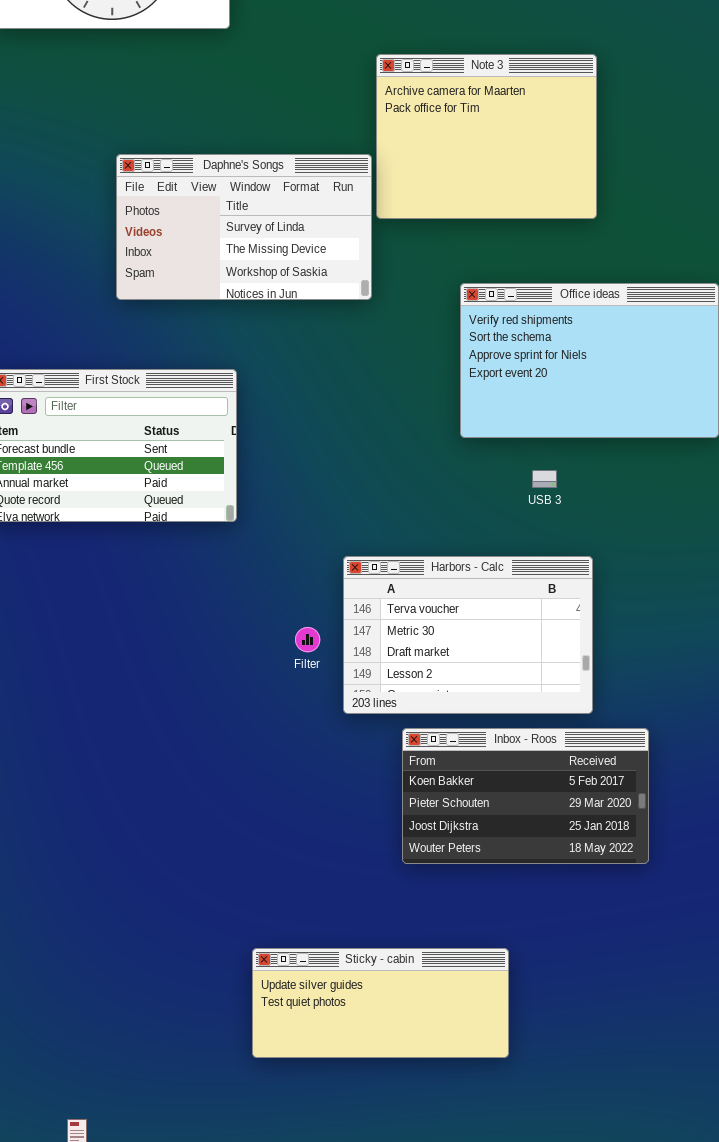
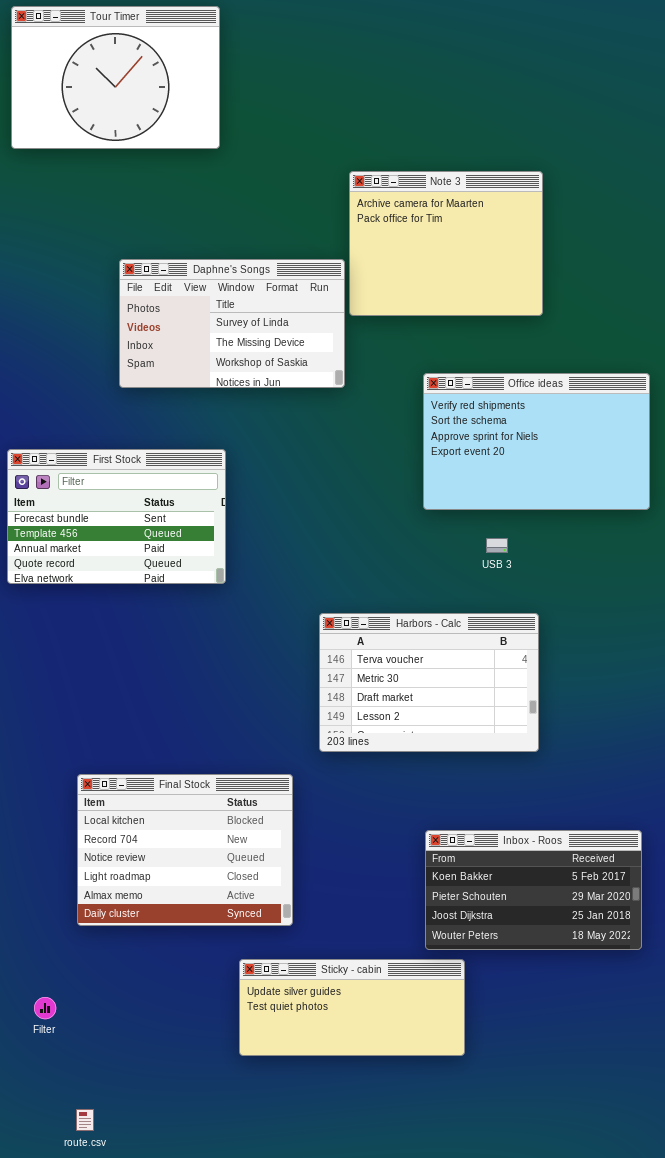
Filter: [295,627,320,652] -> [34,997,56,1019], moved
Inbox - Roos: [402,728,649,864] -> [425,830,642,950], moved
Final Stock: none -> [77,774,293,926], opened

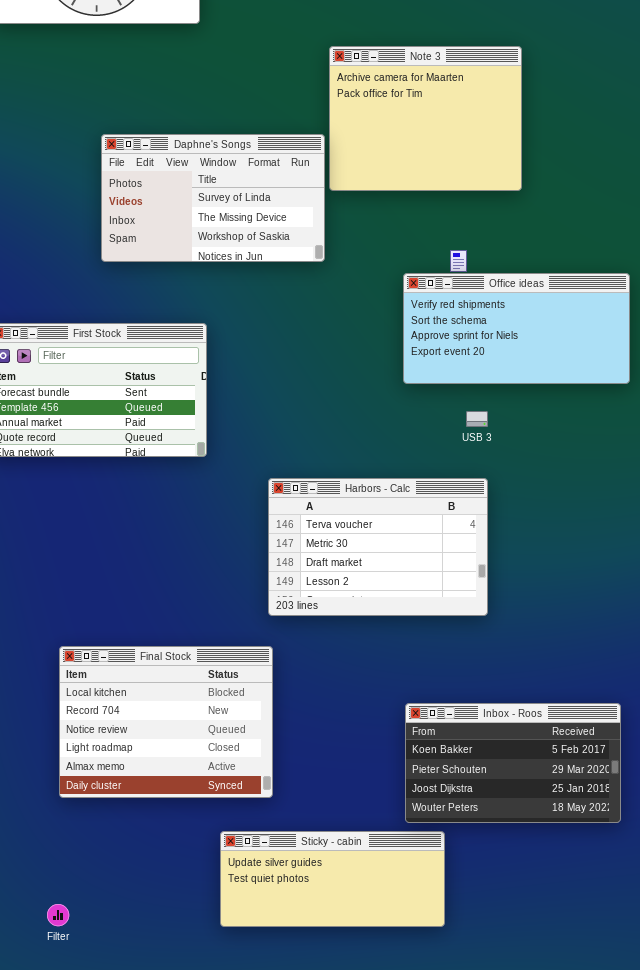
Office ideas: [423,373,650,510] -> [403,273,630,384], resized
Harbors - Calc: [319,613,539,752] -> [268,478,488,616], moved
Filter: [34,997,56,1019] -> [47,904,69,926], moved

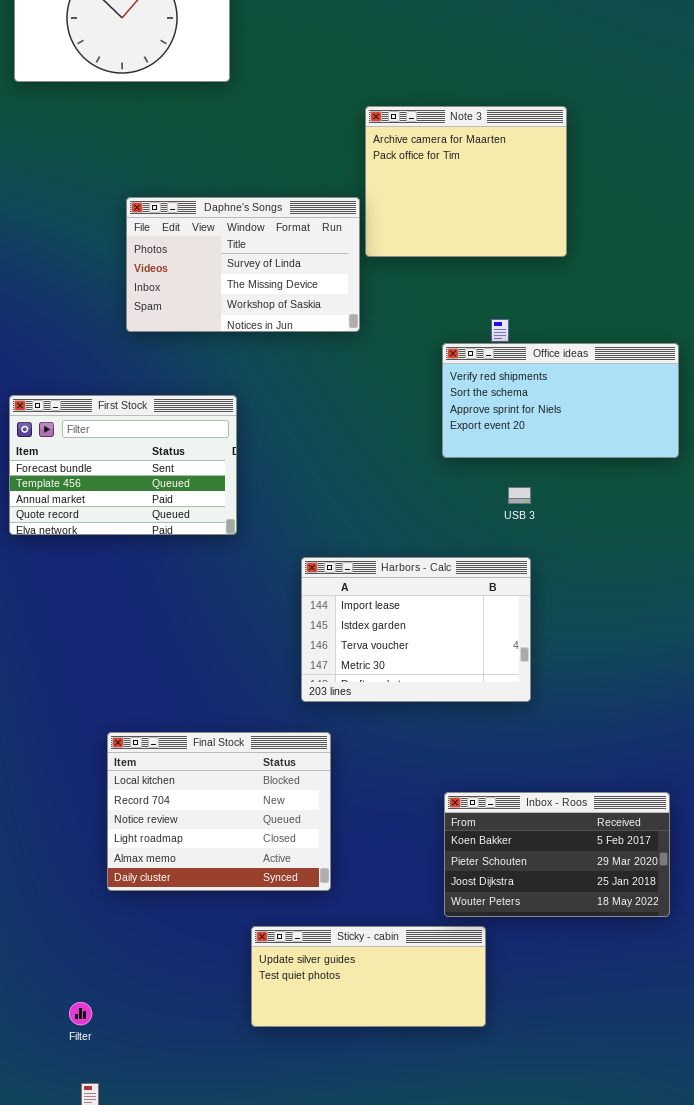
Harbors - Calc: [268,478,488,616] -> [301,557,531,702], scrolled up 2 rows
Final Stock: [59,646,273,798] -> [107,732,331,891], moved

